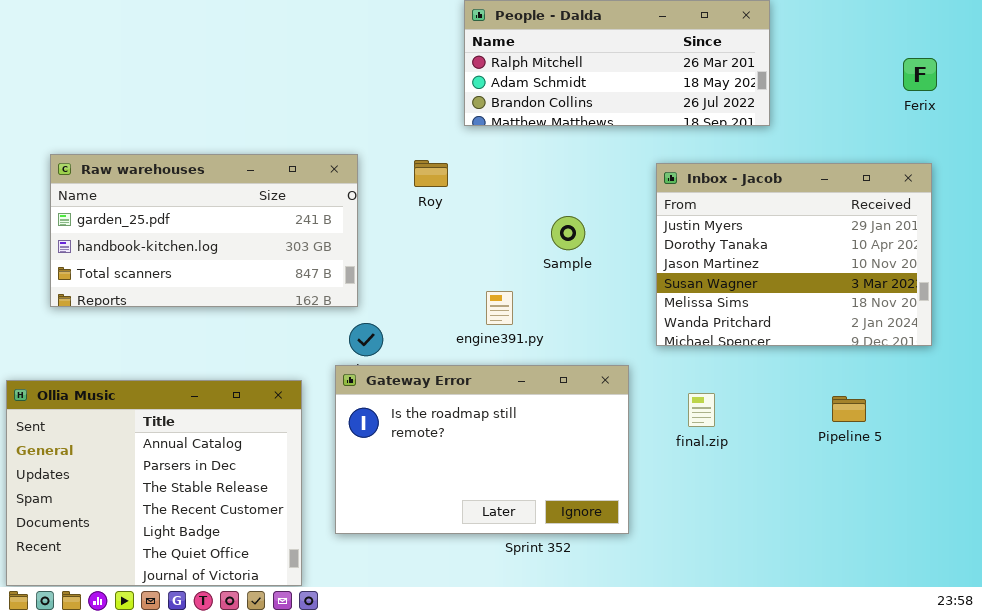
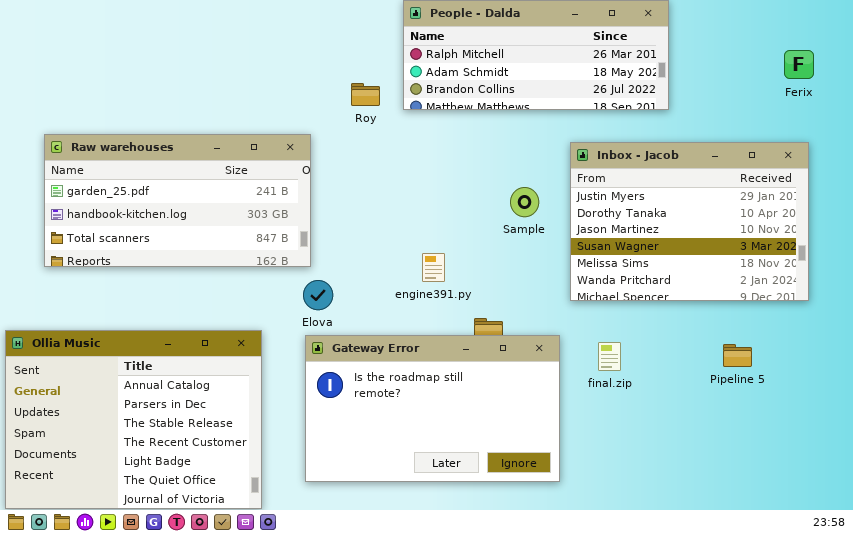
Roy: [414,160,448,187] -> [351,83,380,106], moved
Sample: [551,216,585,250] -> [510,187,539,217], moved
Gateway Error: [335,365,629,534] -> [305,335,560,482], moved

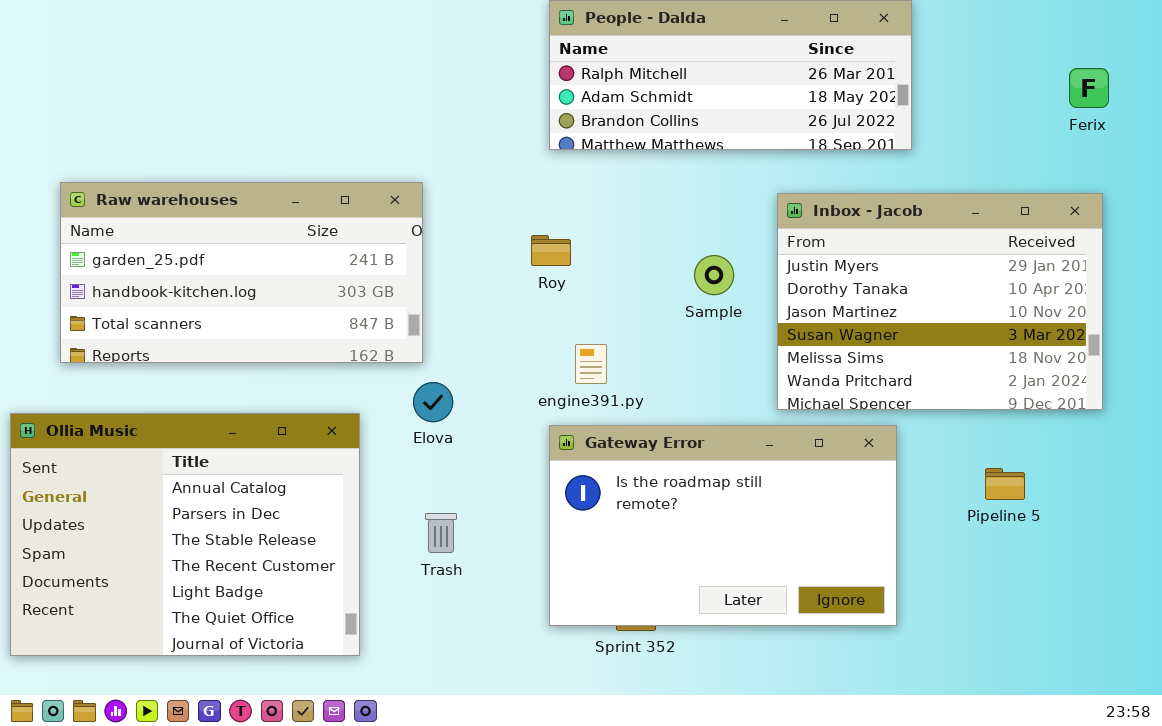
Roy: [351,83,380,106] -> [531,235,571,266], moved
Ollia Music: [5,330,262,509] -> [10,413,360,656], moved
Gateway Error: [305,335,560,482] -> [549,425,897,626], moved

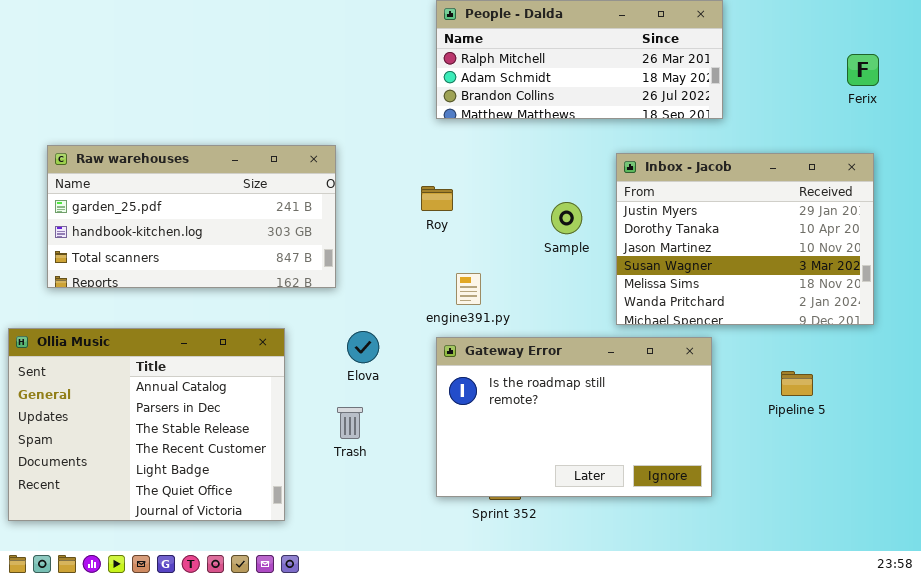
Elova: [413,382,453,422] -> [347,331,379,363], moved

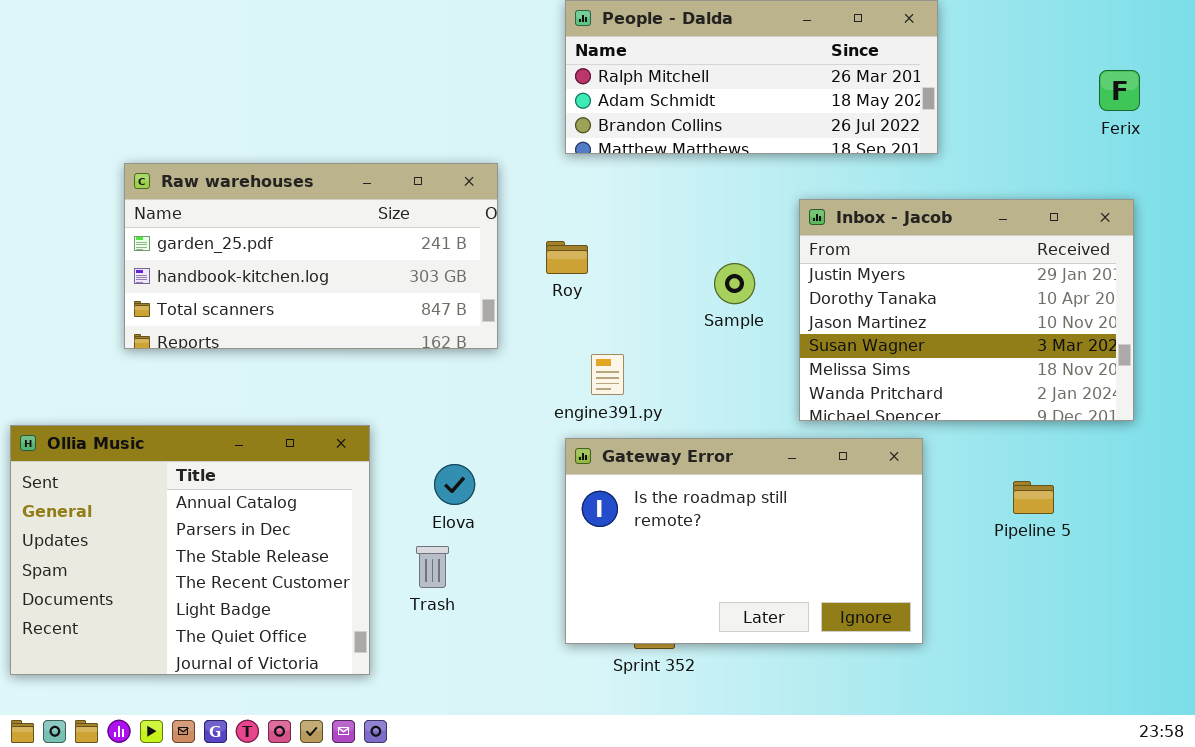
Raw warehouses: [47,145,336,288] -> [124,163,498,349], moved
Elova: [347,331,379,363] -> [434,464,475,505], moved
Trash: [337,407,363,439] -> [416,546,449,588], moved

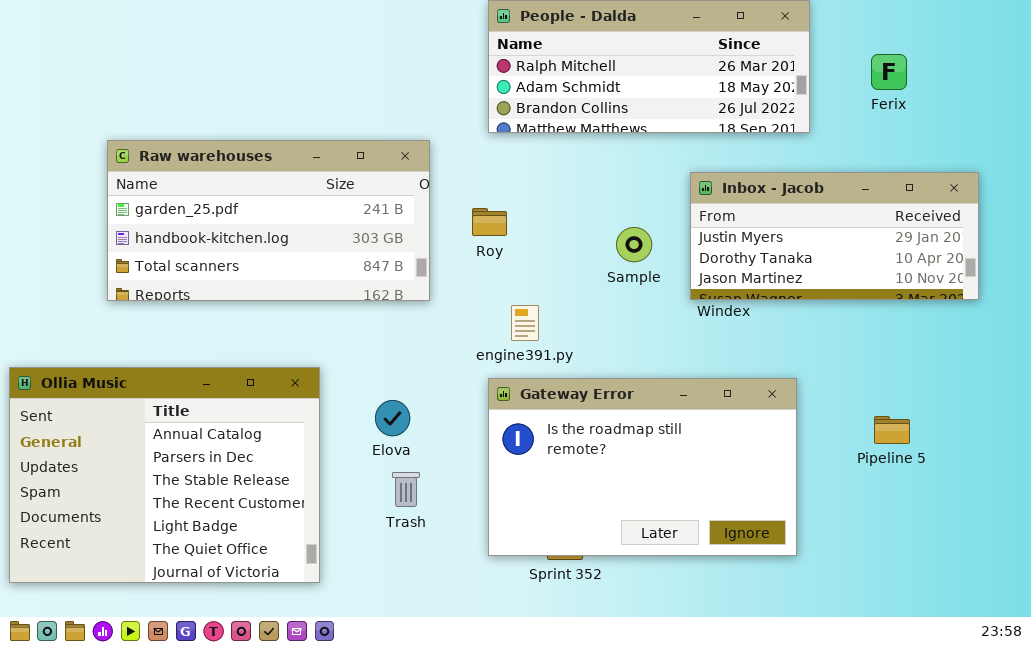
Ferix: [1099,70,1140,111] -> [871,54,907,90], moved
Inbox - Jacob: [799,199,1134,421] -> [690,172,979,300], resized
Trash: [416,546,449,588] -> [392,472,420,507], moved

